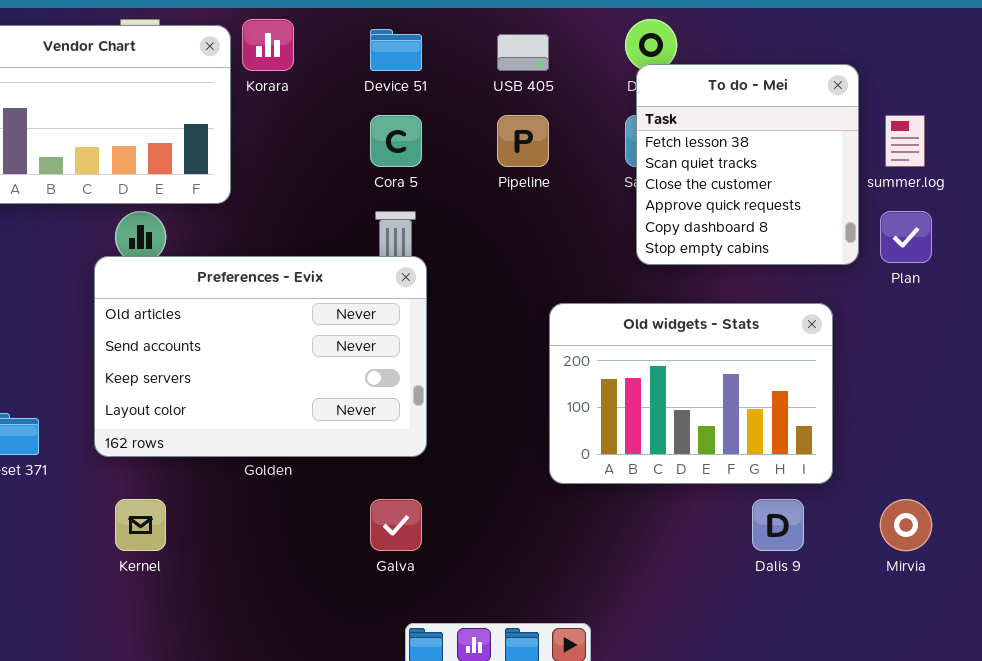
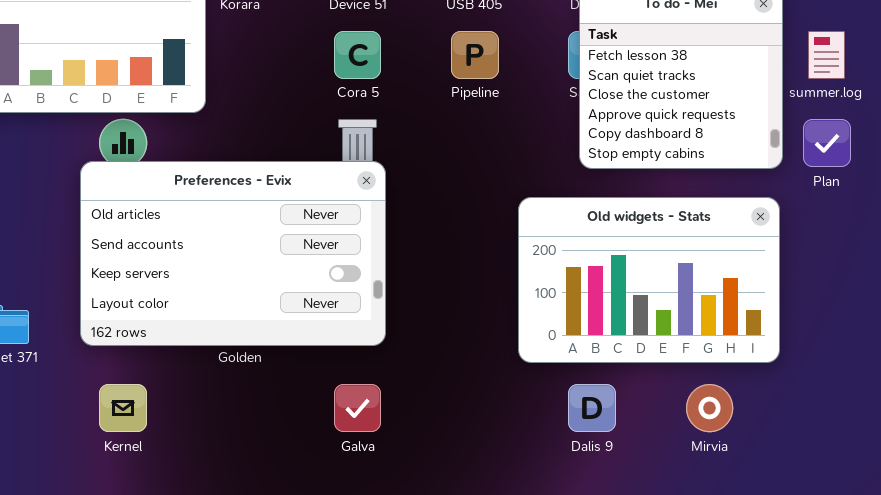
Old widgets - Stats: [549,303,833,484] -> [518,197,780,363], moved
Dalis 9: [752,499,804,551] -> [568,384,616,432], moved
Mirvia: [880,499,932,551] -> [686,384,733,432], moved

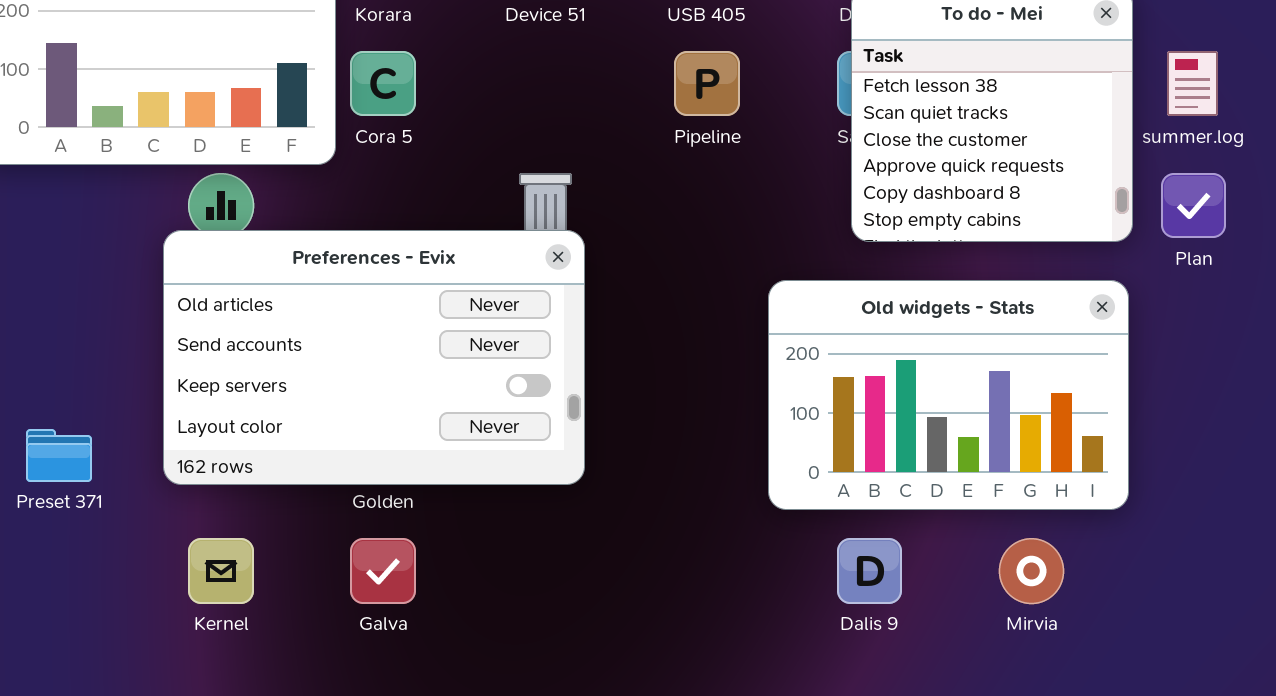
Cora 5: [334,31,381,79] -> [350,51,416,116], moved
Galva: [334,384,381,432] -> [350,538,416,604], moved

